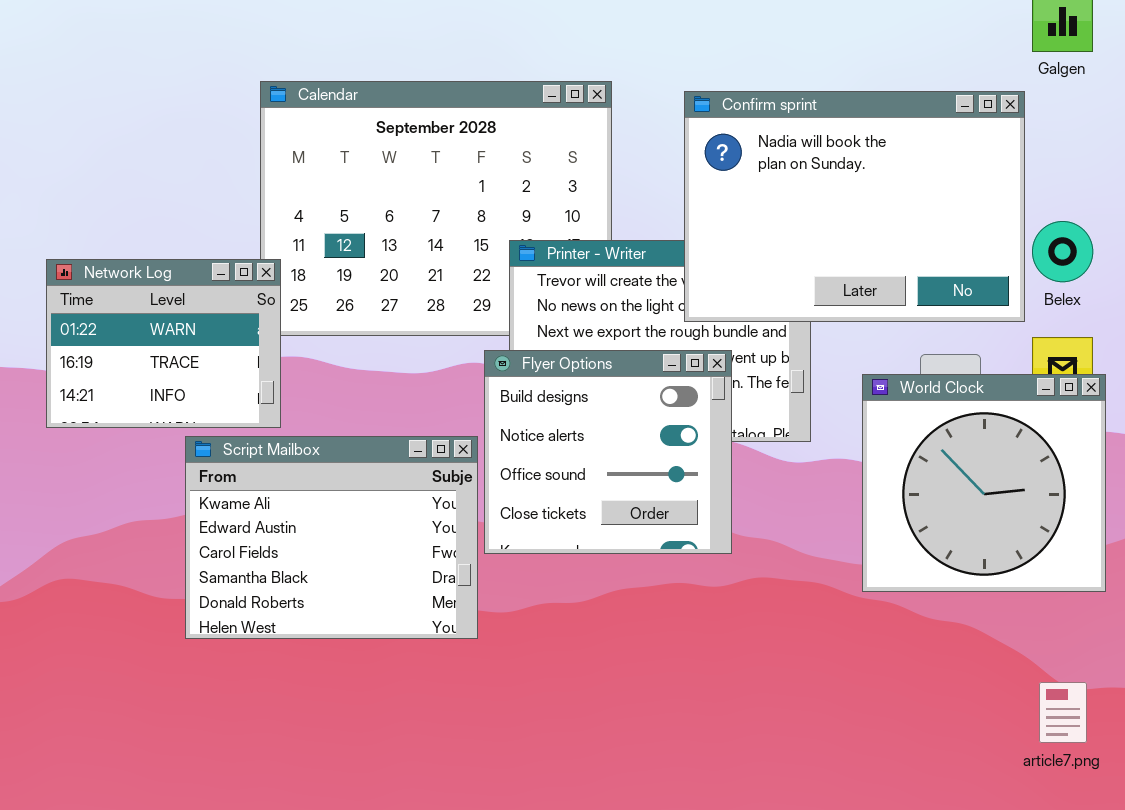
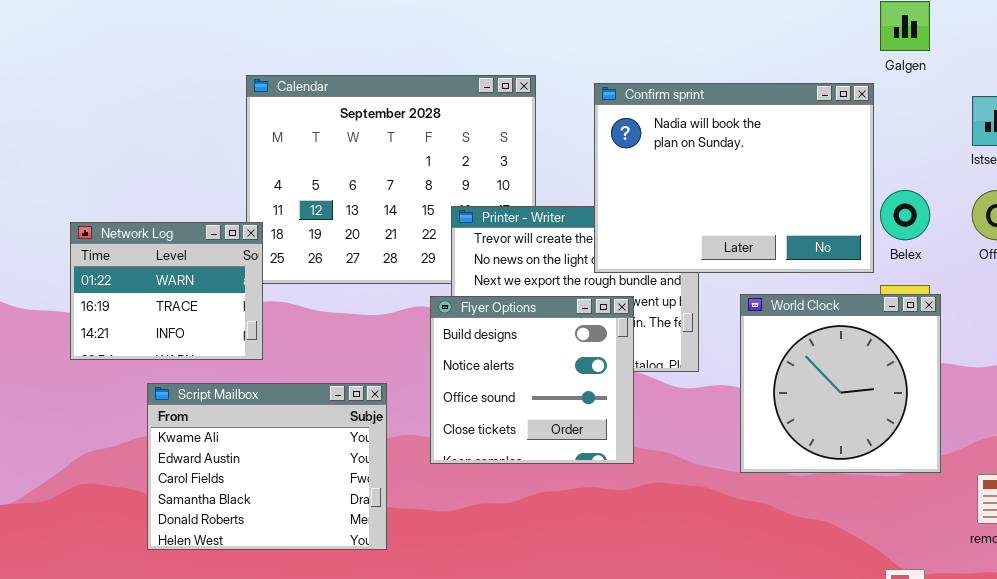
World Clock: [862,374,1106,592] -> [740,294,941,473], moved
Script Mailbox: [185,436,478,639] -> [147,383,387,550], moved

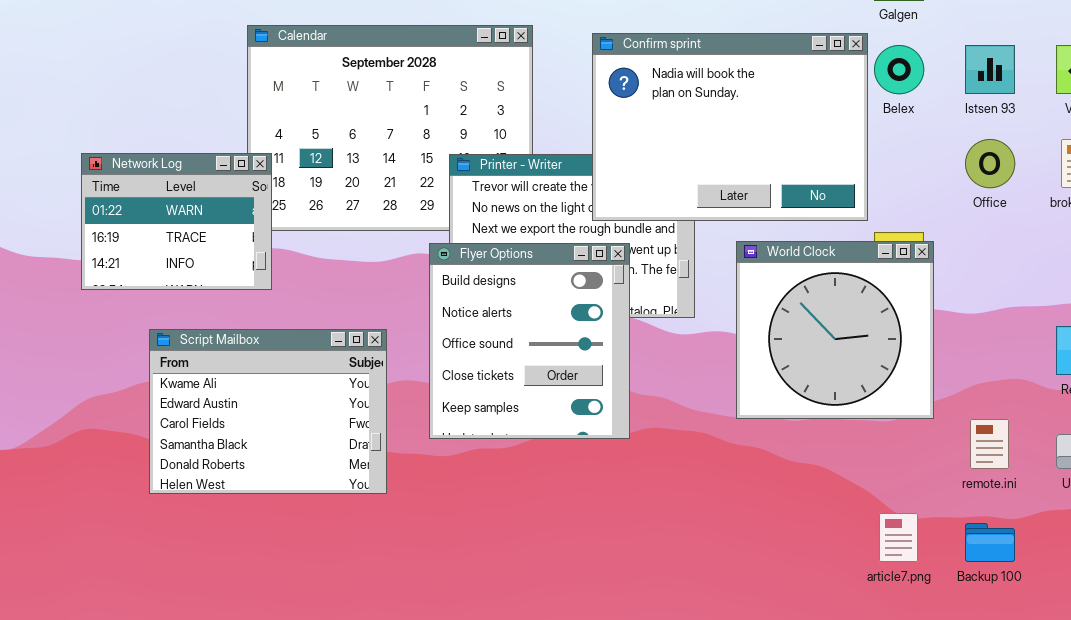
Belex: [880,190,930,240] -> [874,45,924,94], moved
Network Log: [70,222,263,360] -> [81,153,272,290], moved
Flyer Options: [430,296,634,464] -> [429,243,630,439], resized

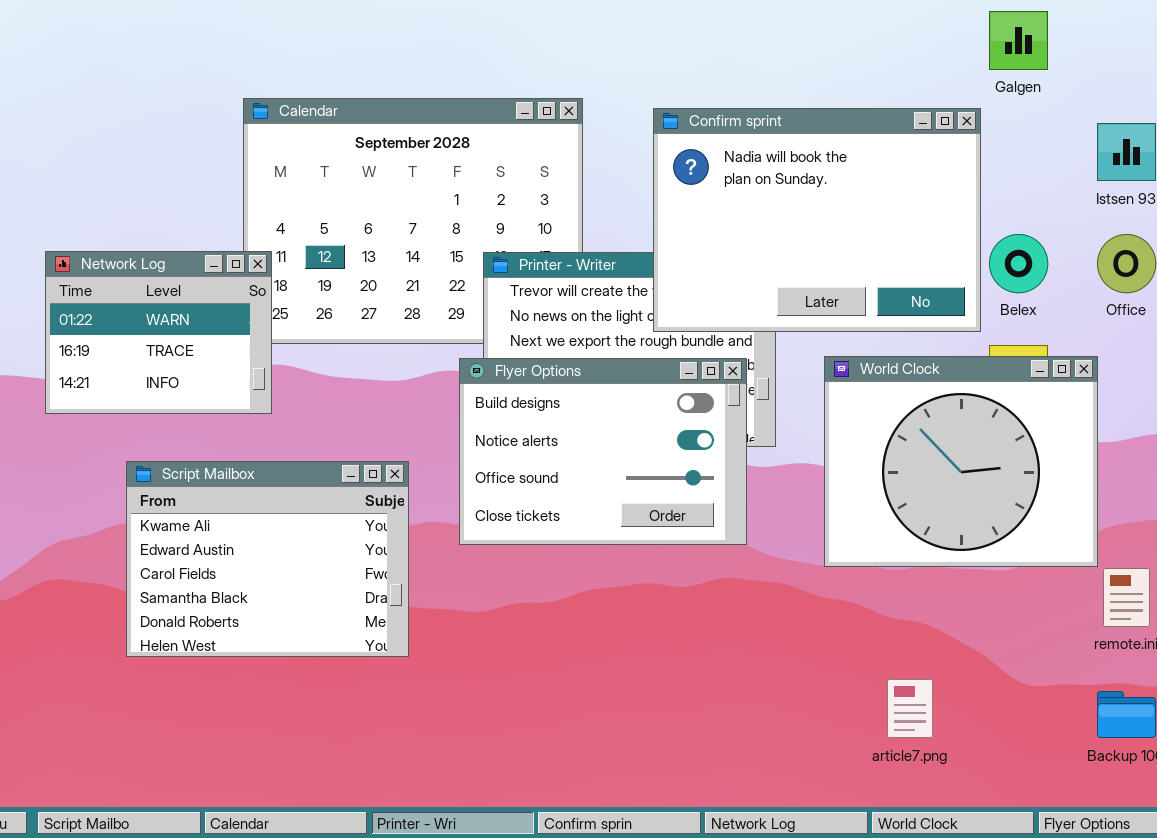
Belex: [874,45,924,94] -> [989,234,1048,293], moved
World Clock: [736,241,934,419] -> [824,356,1098,567], resized
Flyer Options: [429,243,630,439] -> [459,358,747,545], resized
article7.png: [879,513,918,562] -> [887,679,933,738], moved

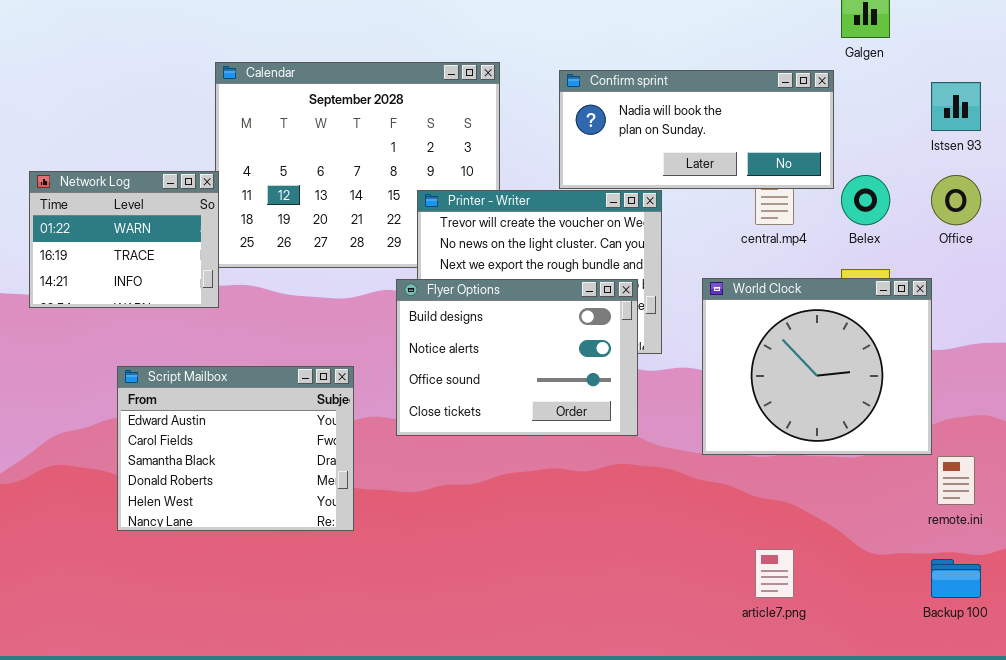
Confirm sprint: [653,108,981,332] -> [559,70,834,189], resized
Network Log: [45,251,272,414] -> [29,171,219,308], moved
Script Mailbox: [126,461,409,657] -> [117,366,354,531], scrolled down 1 row

